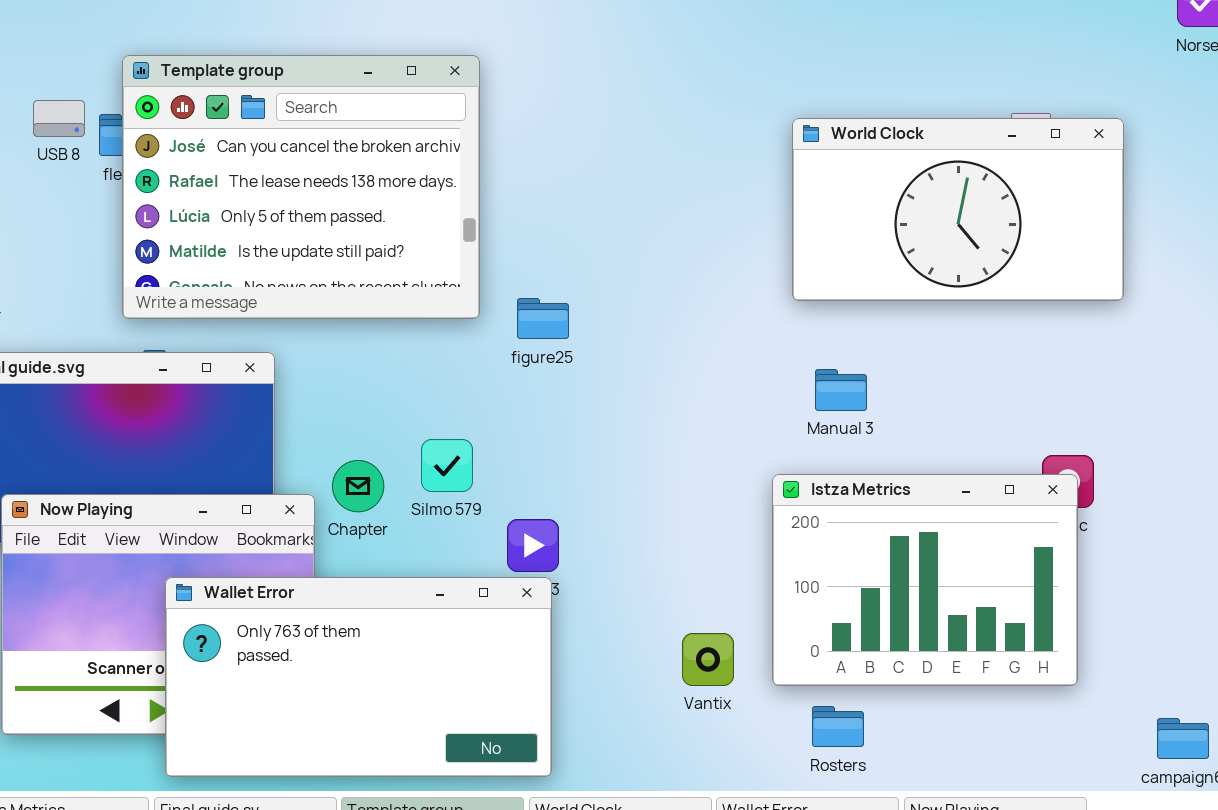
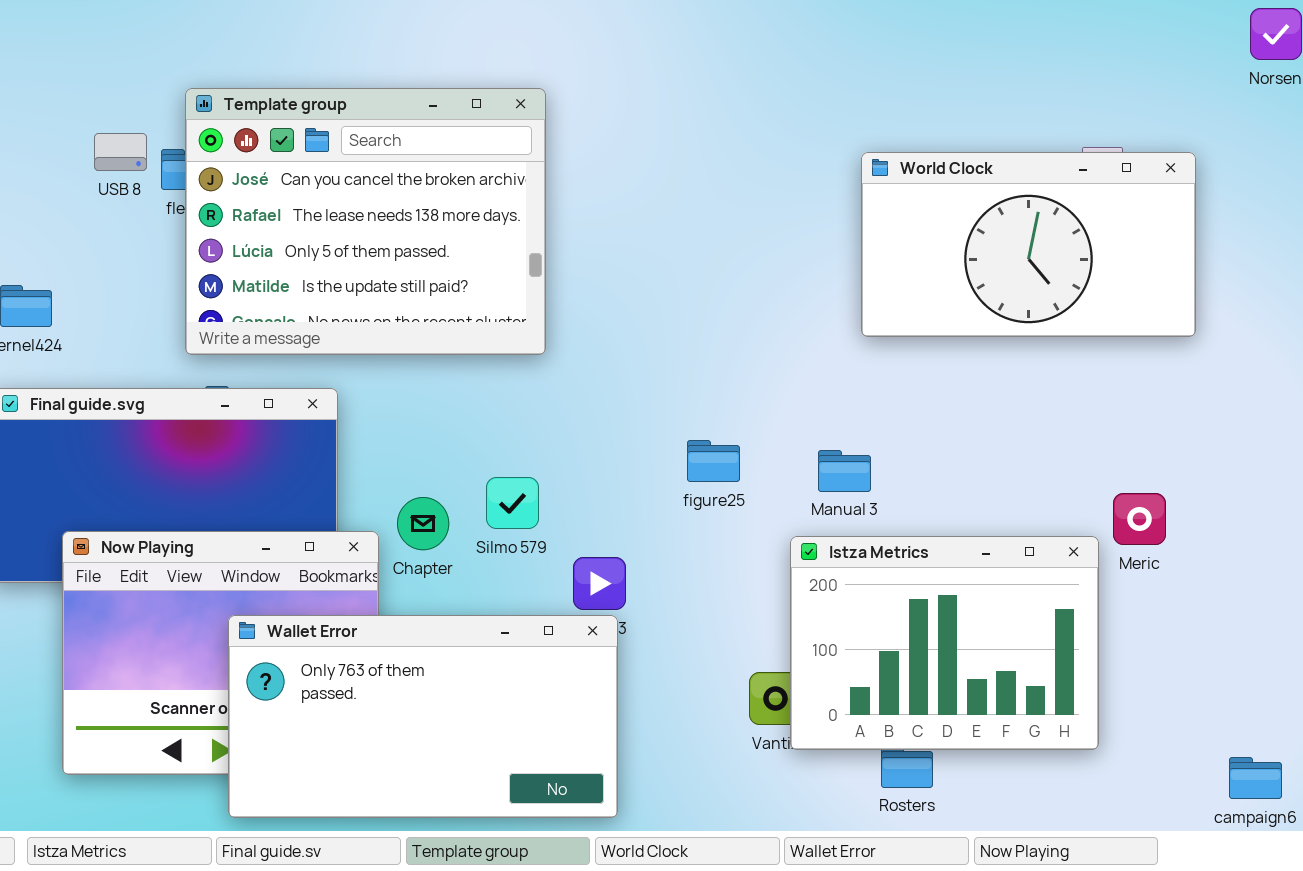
figure25: [517,298,569,339] -> [687,440,740,482], moved
Manual 3: [815,369,867,411] -> [818,450,871,492], moved
Istza Metrics: [772,474,1078,686] -> [790,536,1099,750], moved

